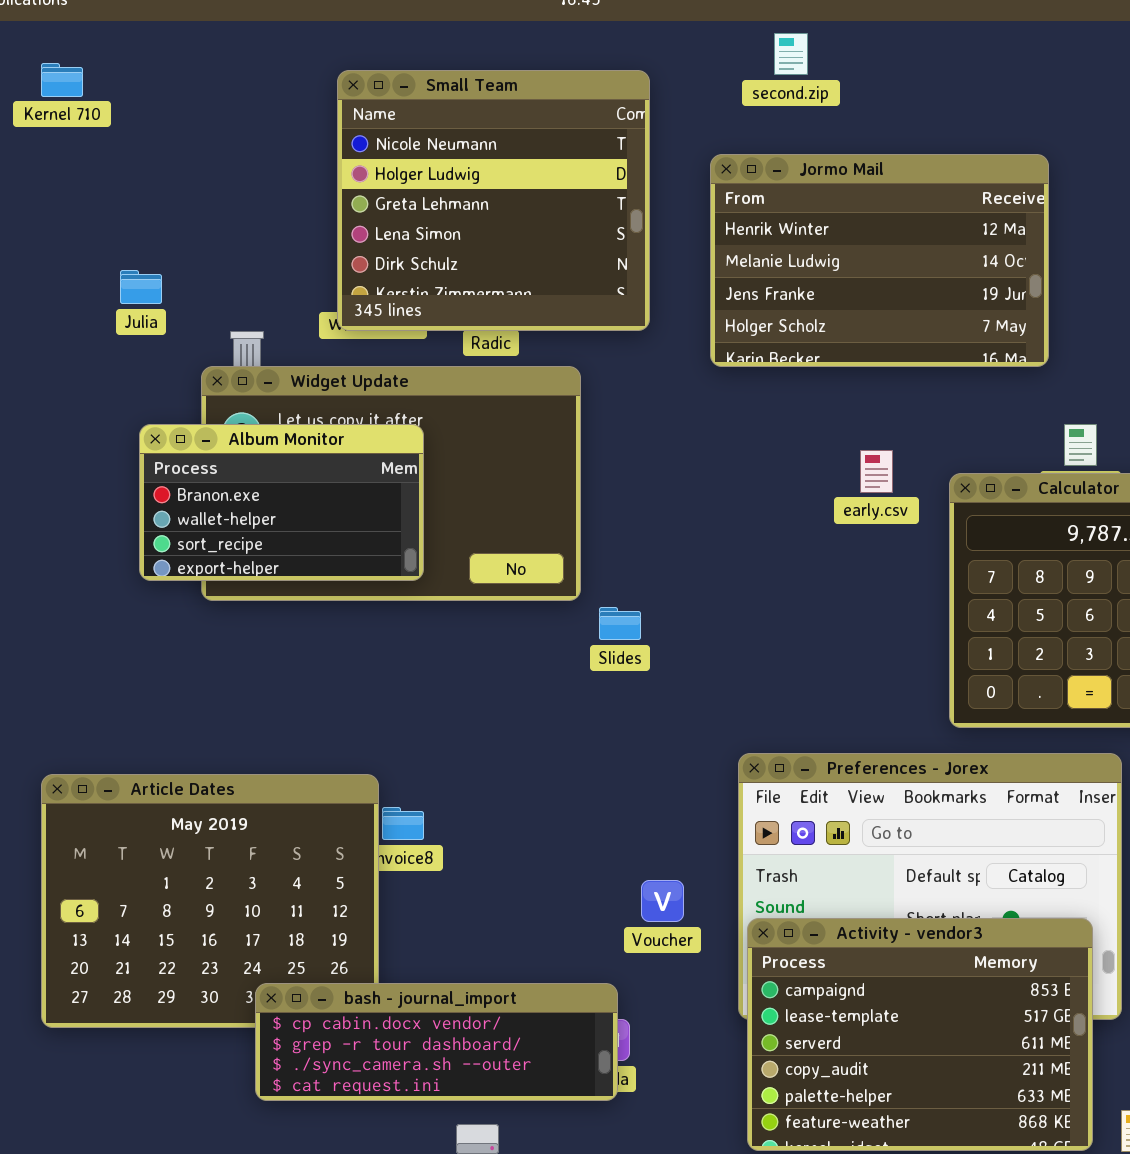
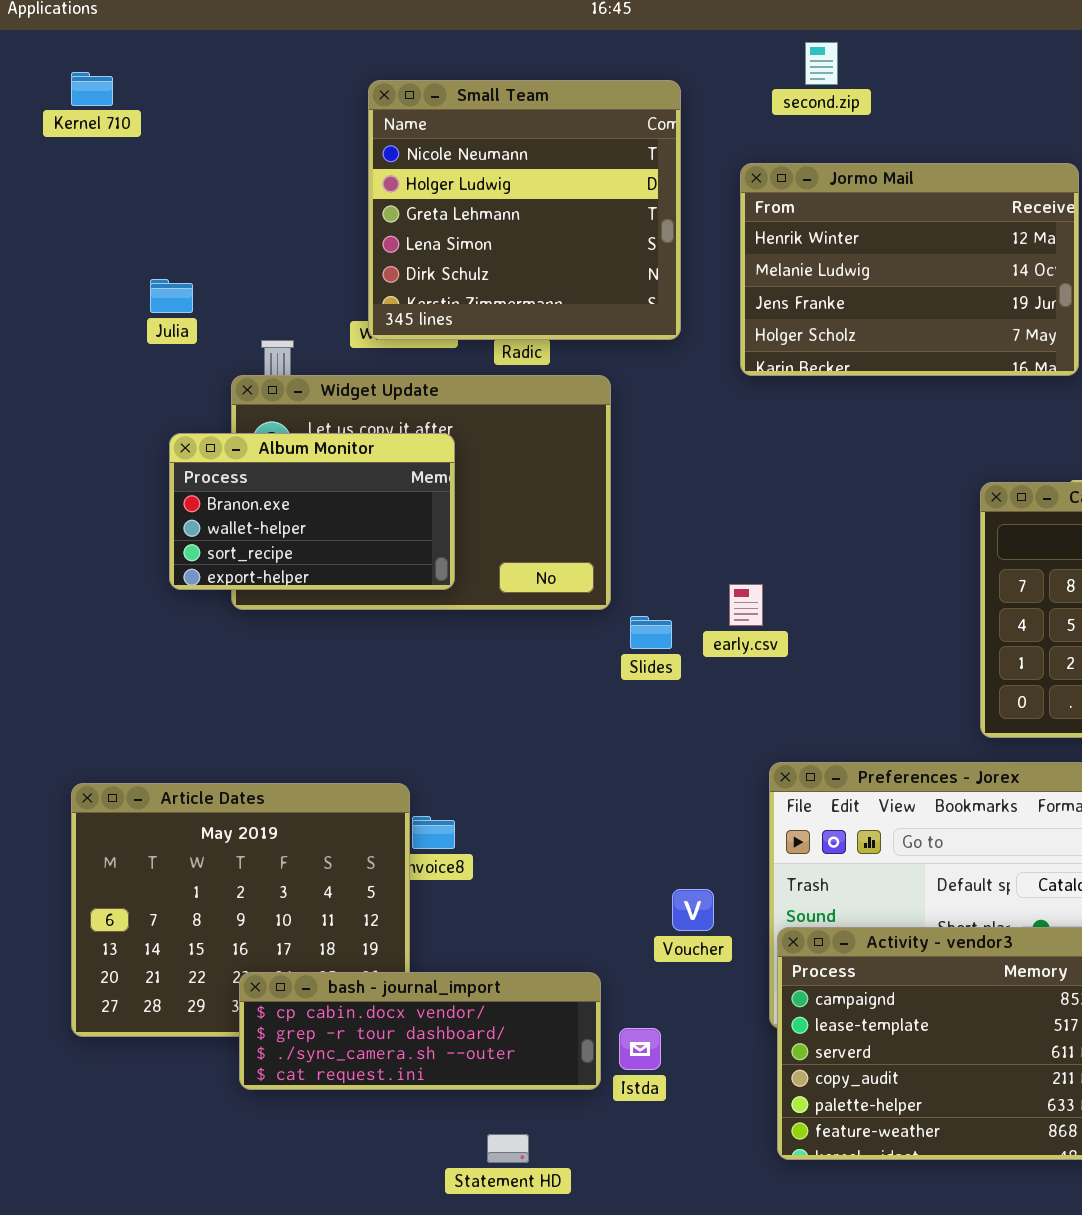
early.csv: [860,450,893,493] -> [729,584,763,626], moved
bash - journal_import: [255,983,618,1101] -> [239,972,601,1090], moved

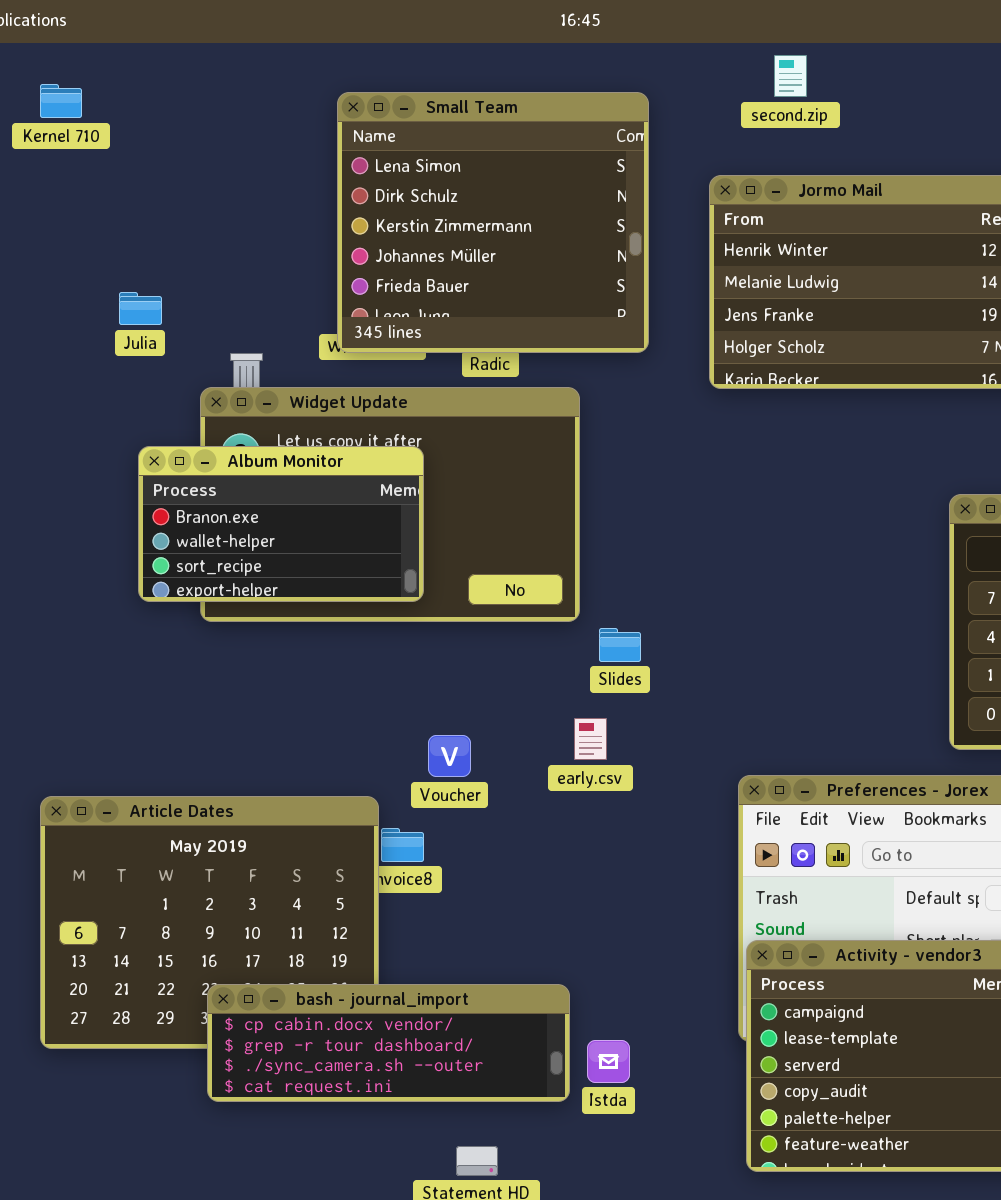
Small Team: [368,80,681,340] -> [337,92,649,353], scrolled down 3 rows
early.csv: [729,584,763,626] -> [574,718,607,760], moved
Voucher: [672,889,714,931] -> [428,735,471,777], moved

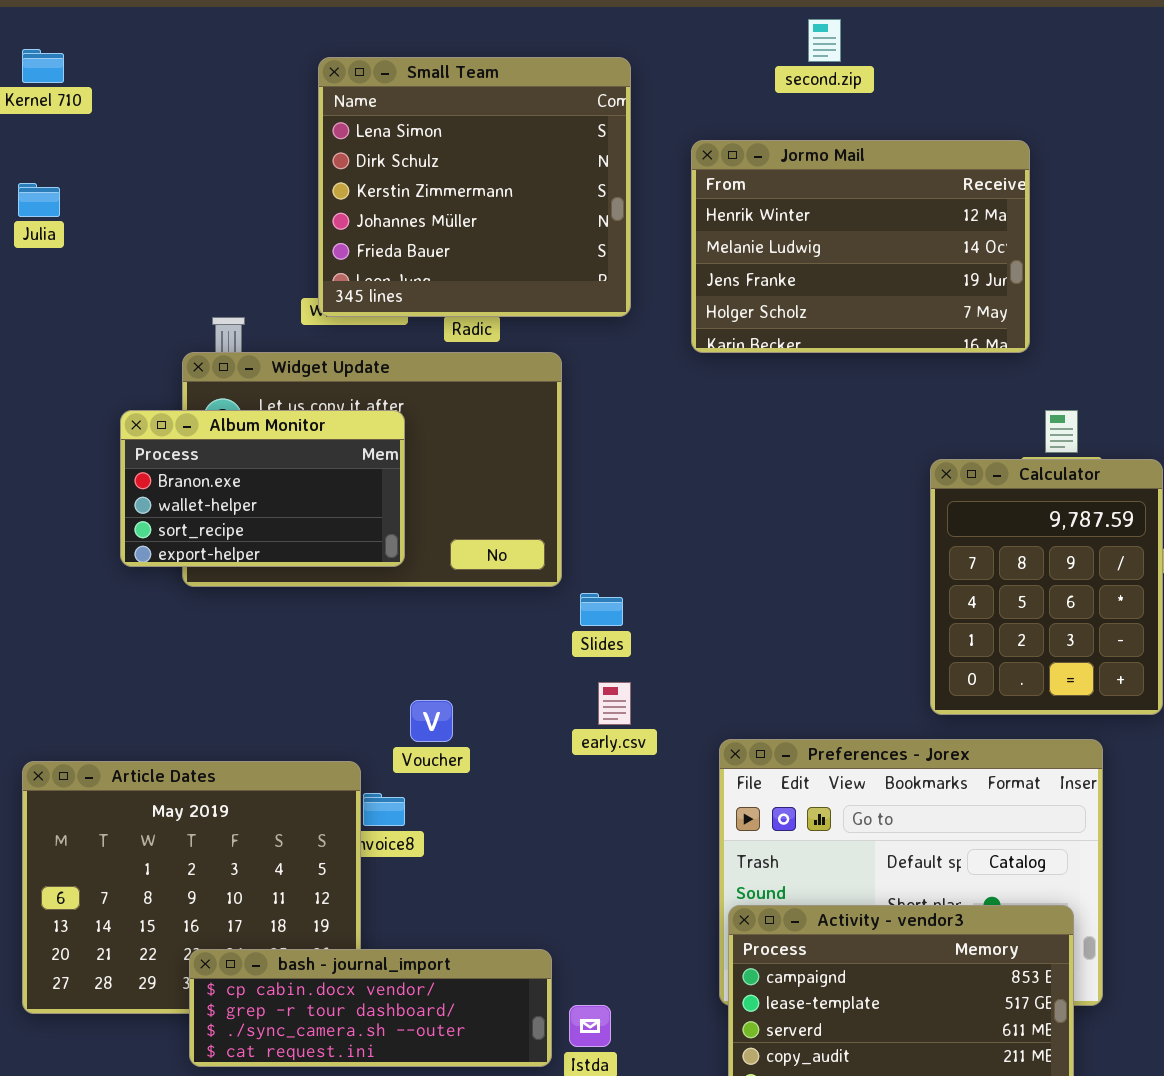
second.zip: [774,55,807,97] -> [808,19,841,62], moved
Julia: [119,292,162,325] -> [18,183,60,217], moved
early.csv: [574,718,607,760] -> [598,682,631,725], moved

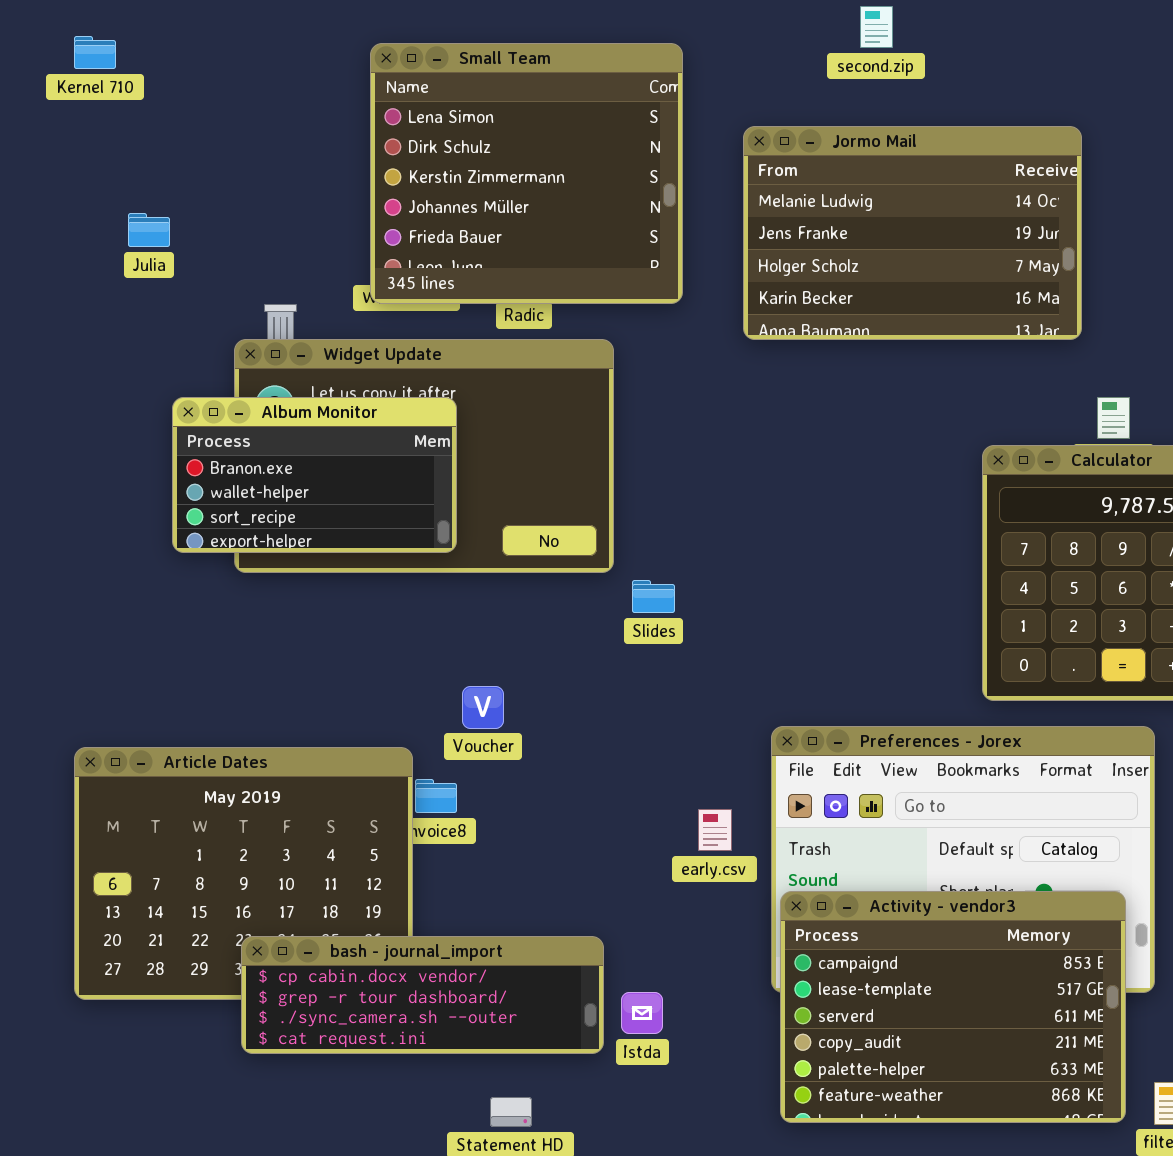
Jormo Mail: [691,140,1030,353] -> [743,126,1082,340], scrolled down 1 row
Julia: [18,183,60,217] -> [128,213,170,247], moved
early.csv: [598,682,631,725] -> [698,809,732,851], moved

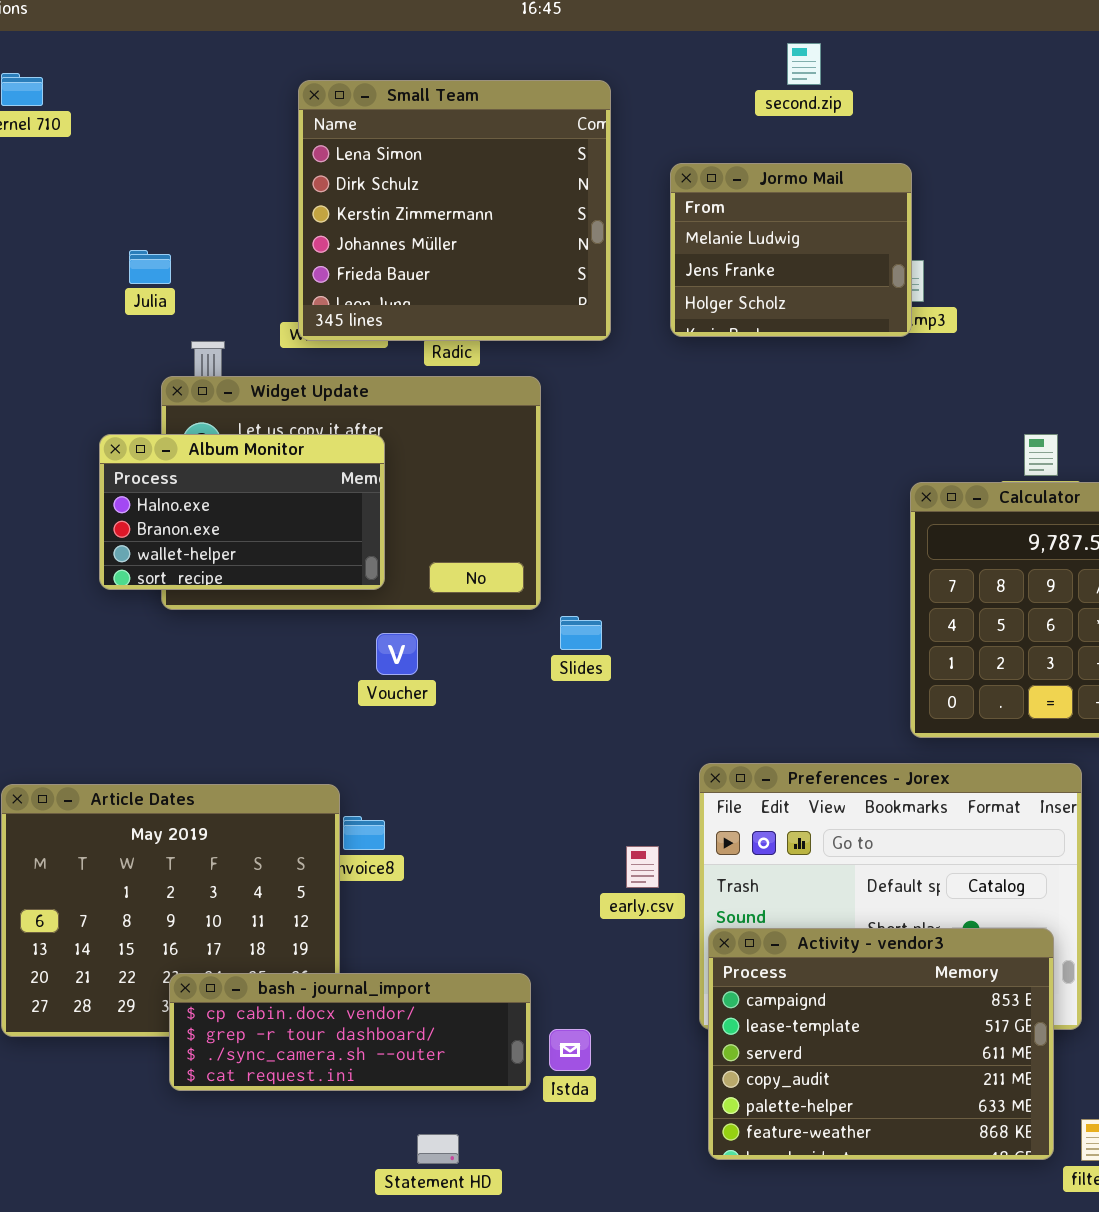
Jormo Mail: [743,126,1082,340] -> [670,163,912,337], resized
Julia: [128,213,170,247] -> [129,250,171,284], moved
Album Monitor: [172,397,457,553] -> [99,434,385,590], scrolled up 1 row
Voucher: [462,686,504,729] -> [376,633,418,675], moved

